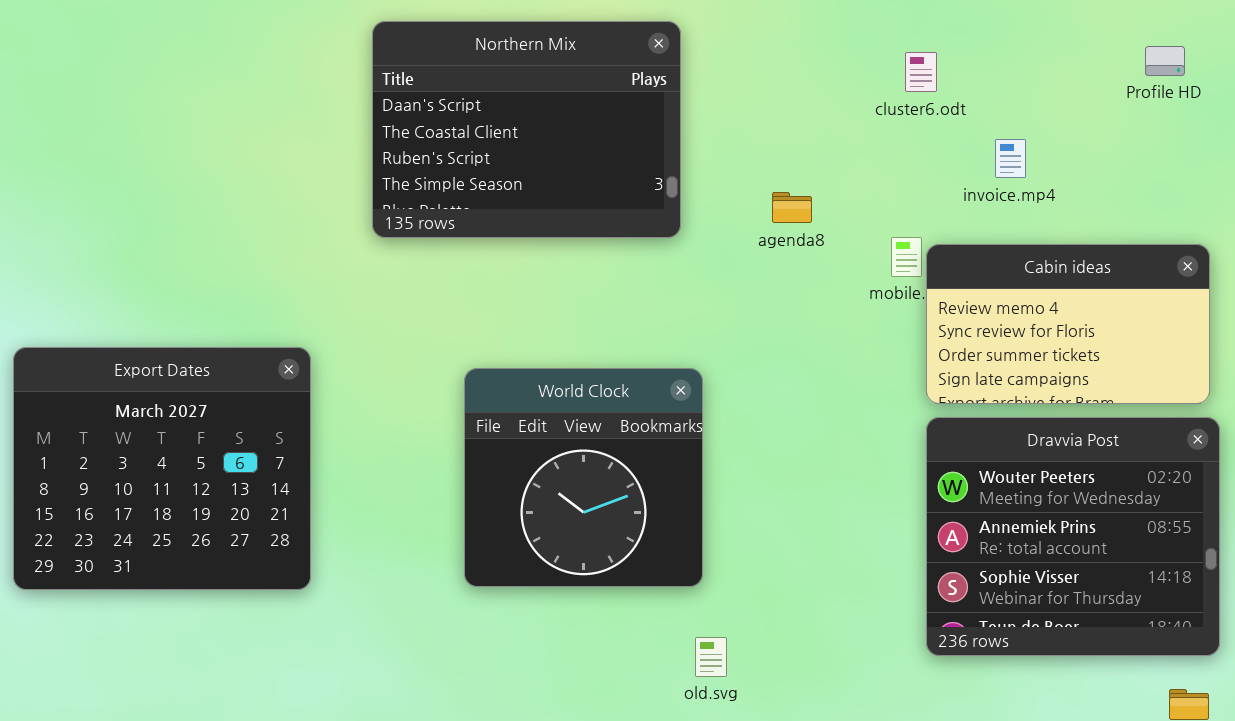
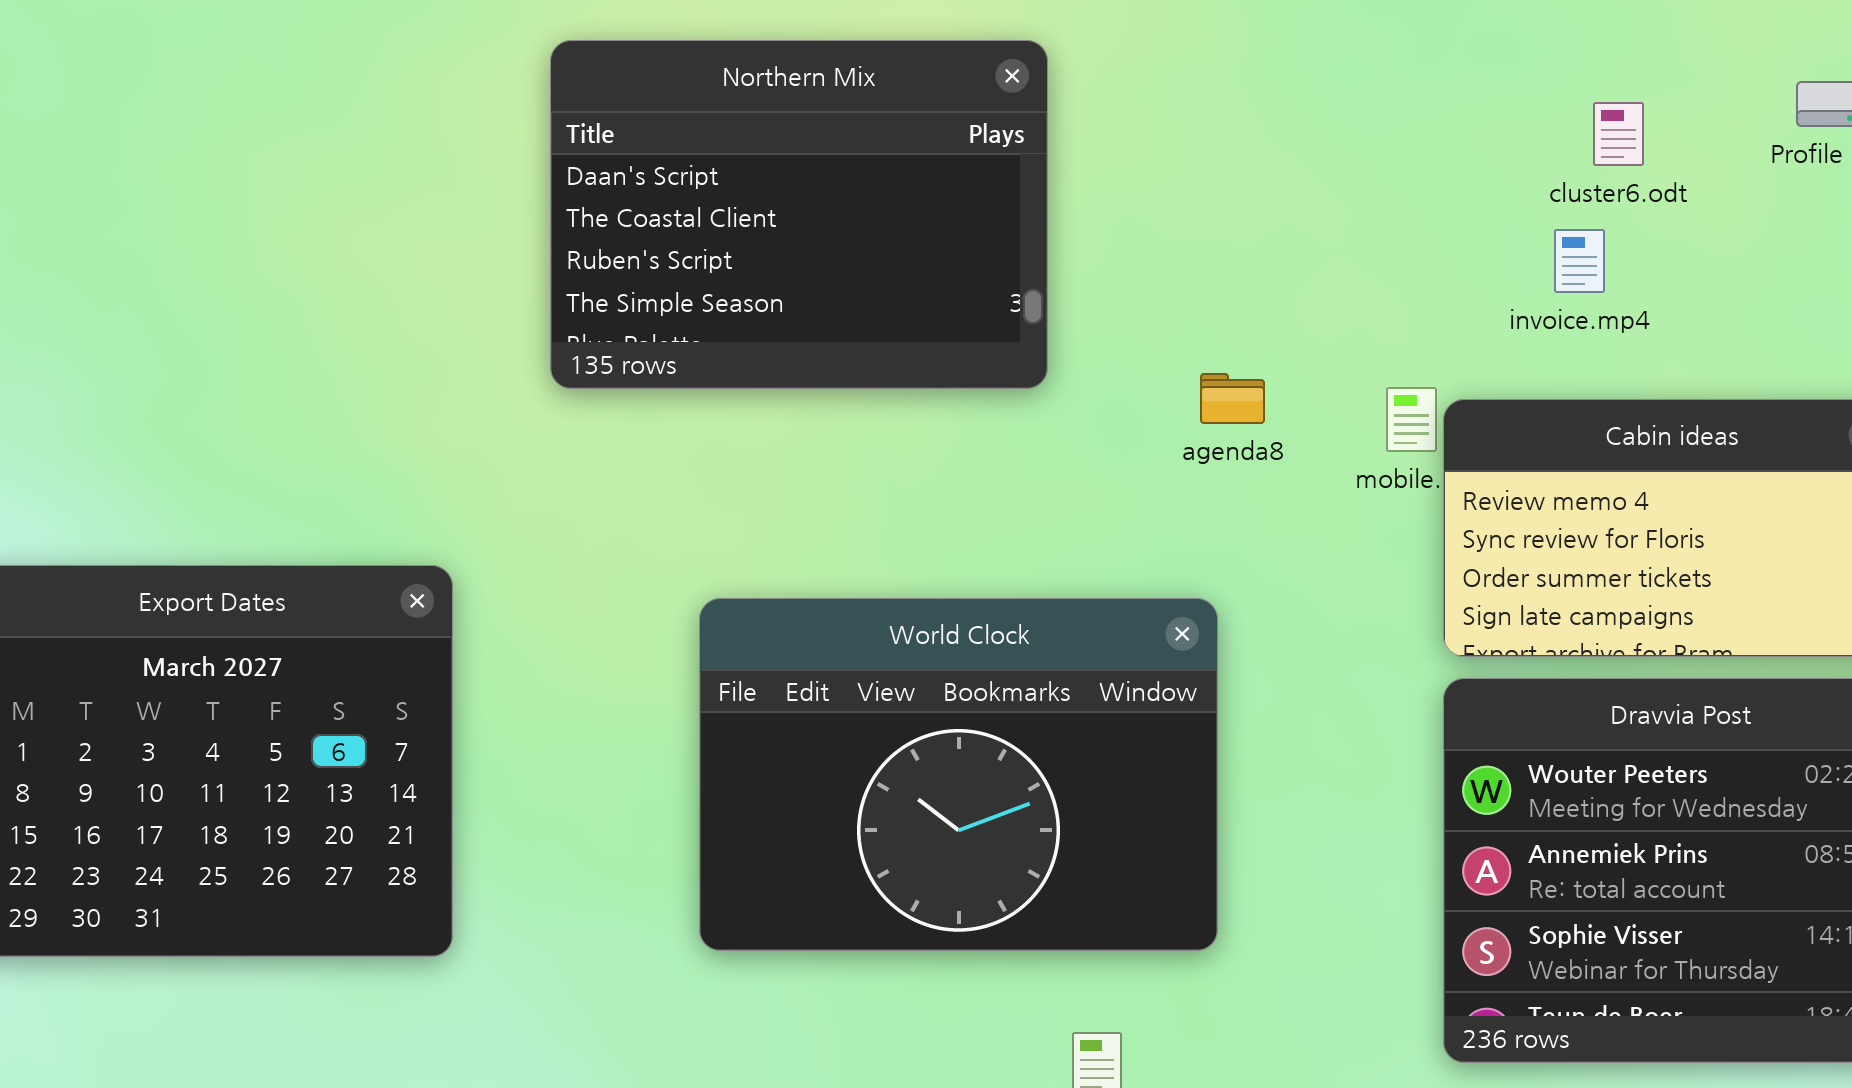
cluster6.odt: [905,52,937,92] -> [1593,102,1644,166], moved
agenda8: [772,192,812,223] -> [1200,373,1265,424], moved
World Clock: [464,368,703,587] -> [699,598,1218,951], resized

